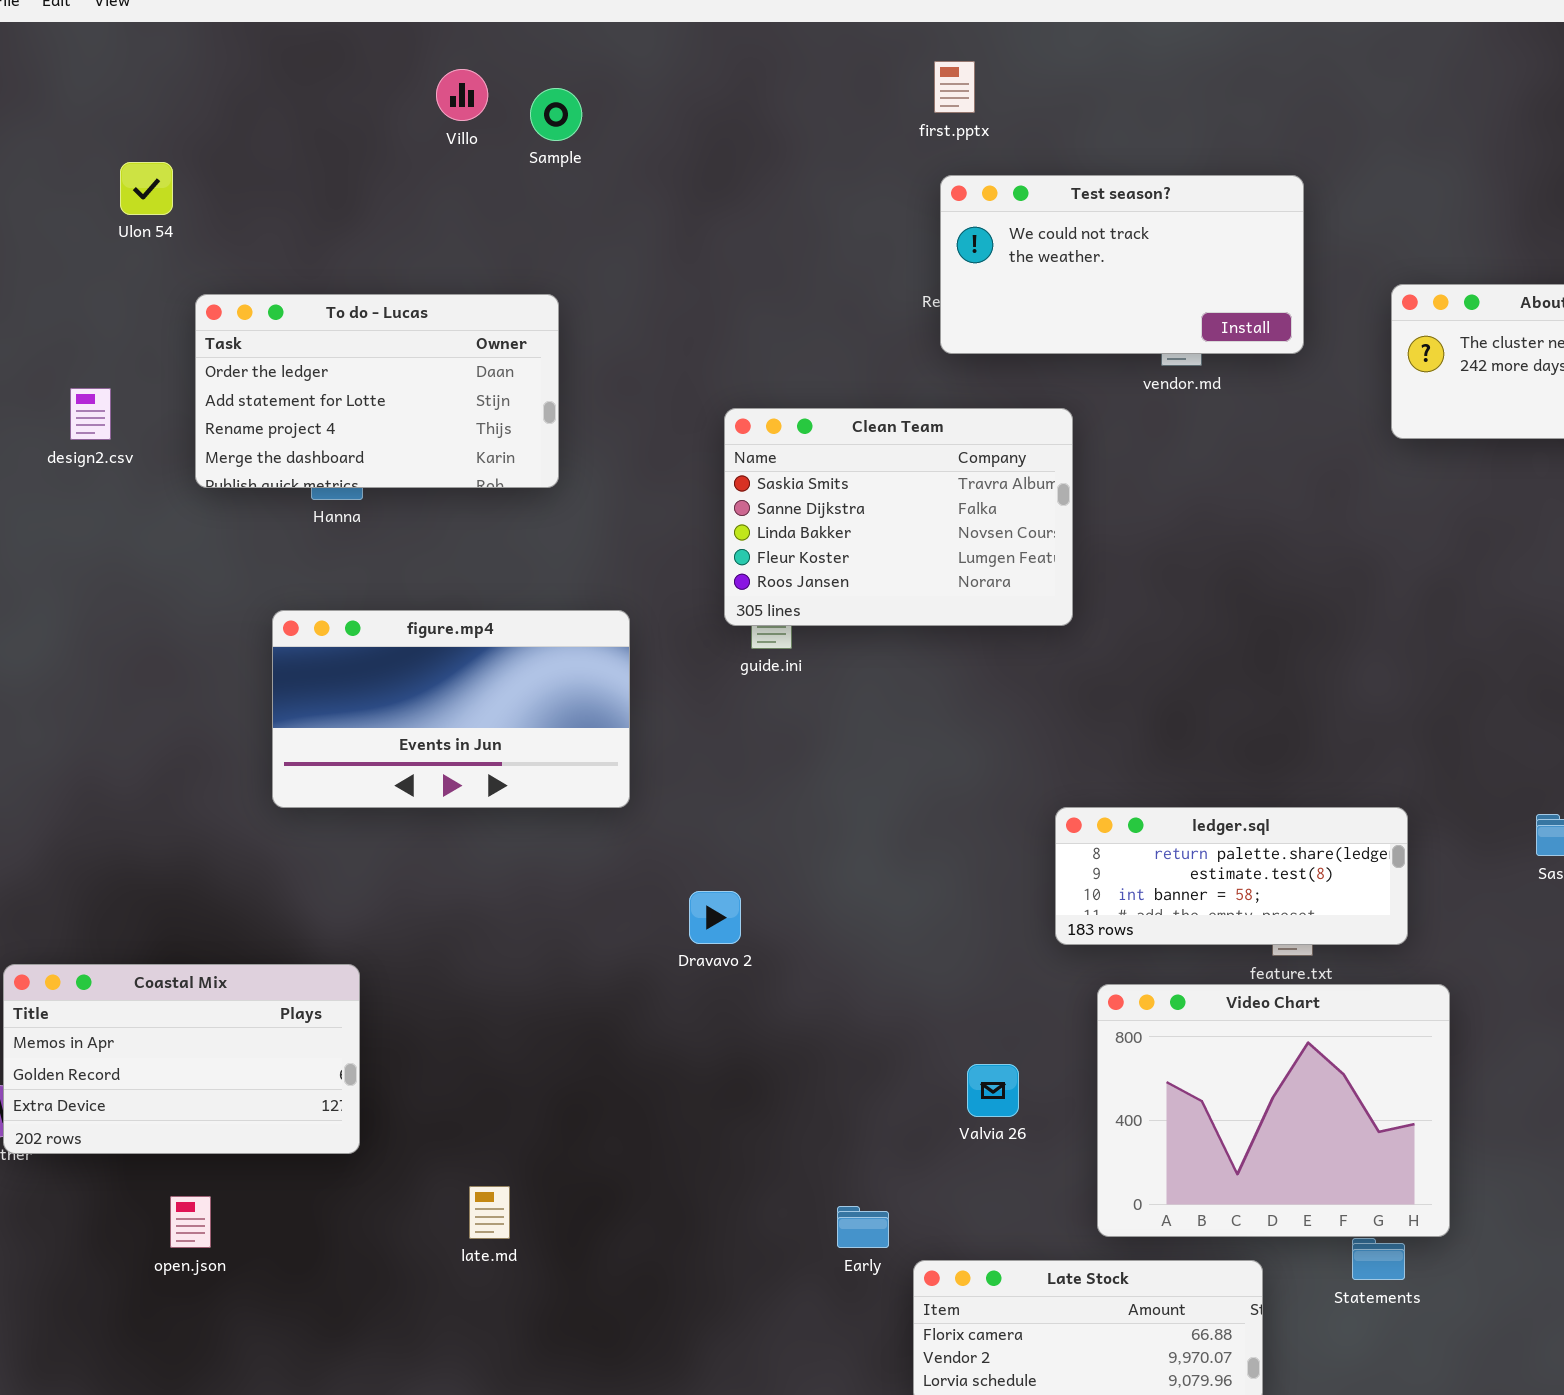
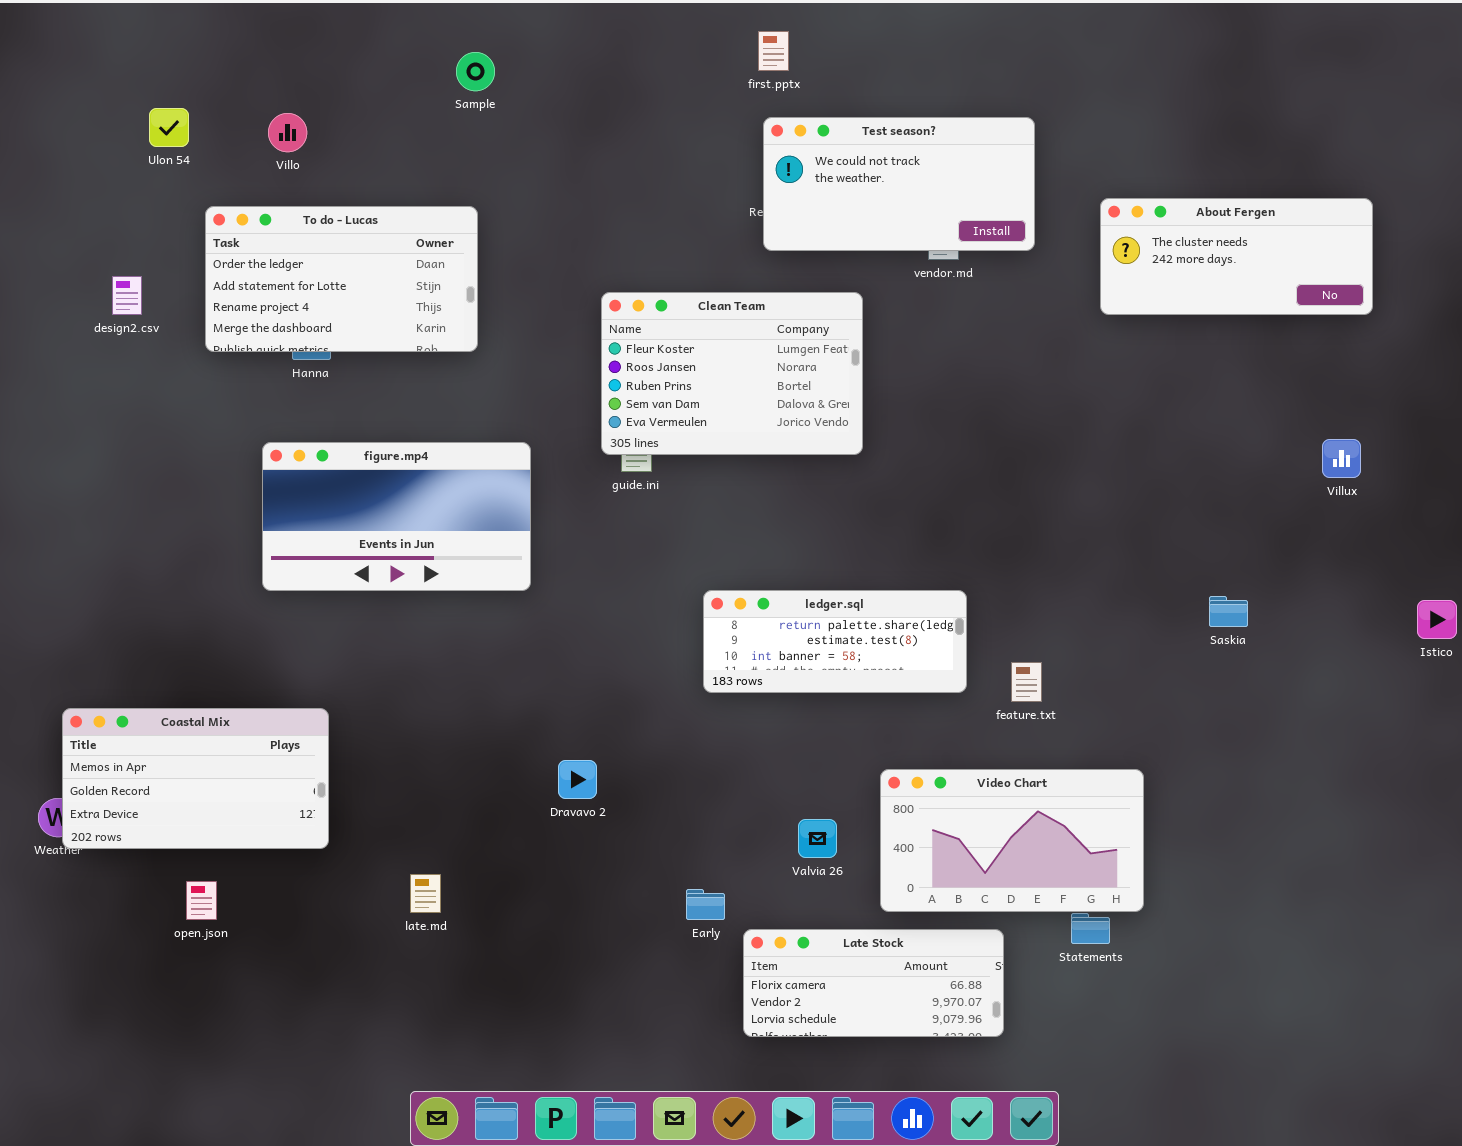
Villo: [436,69,488,121] -> [268,113,307,152], moved
Clean Team: [724,408,1073,626] -> [601,292,863,455], scrolled down 3 rows
ledger.sql: [1055,807,1408,945] -> [703,590,967,693], moved
Dravavo 2: [689,891,741,944] -> [558,760,597,799], moved
Video Chart: [1097,984,1450,1237] -> [880,769,1144,912], resized
Valvia 26: [967,1064,1019,1117] -> [798,819,837,858], moved

